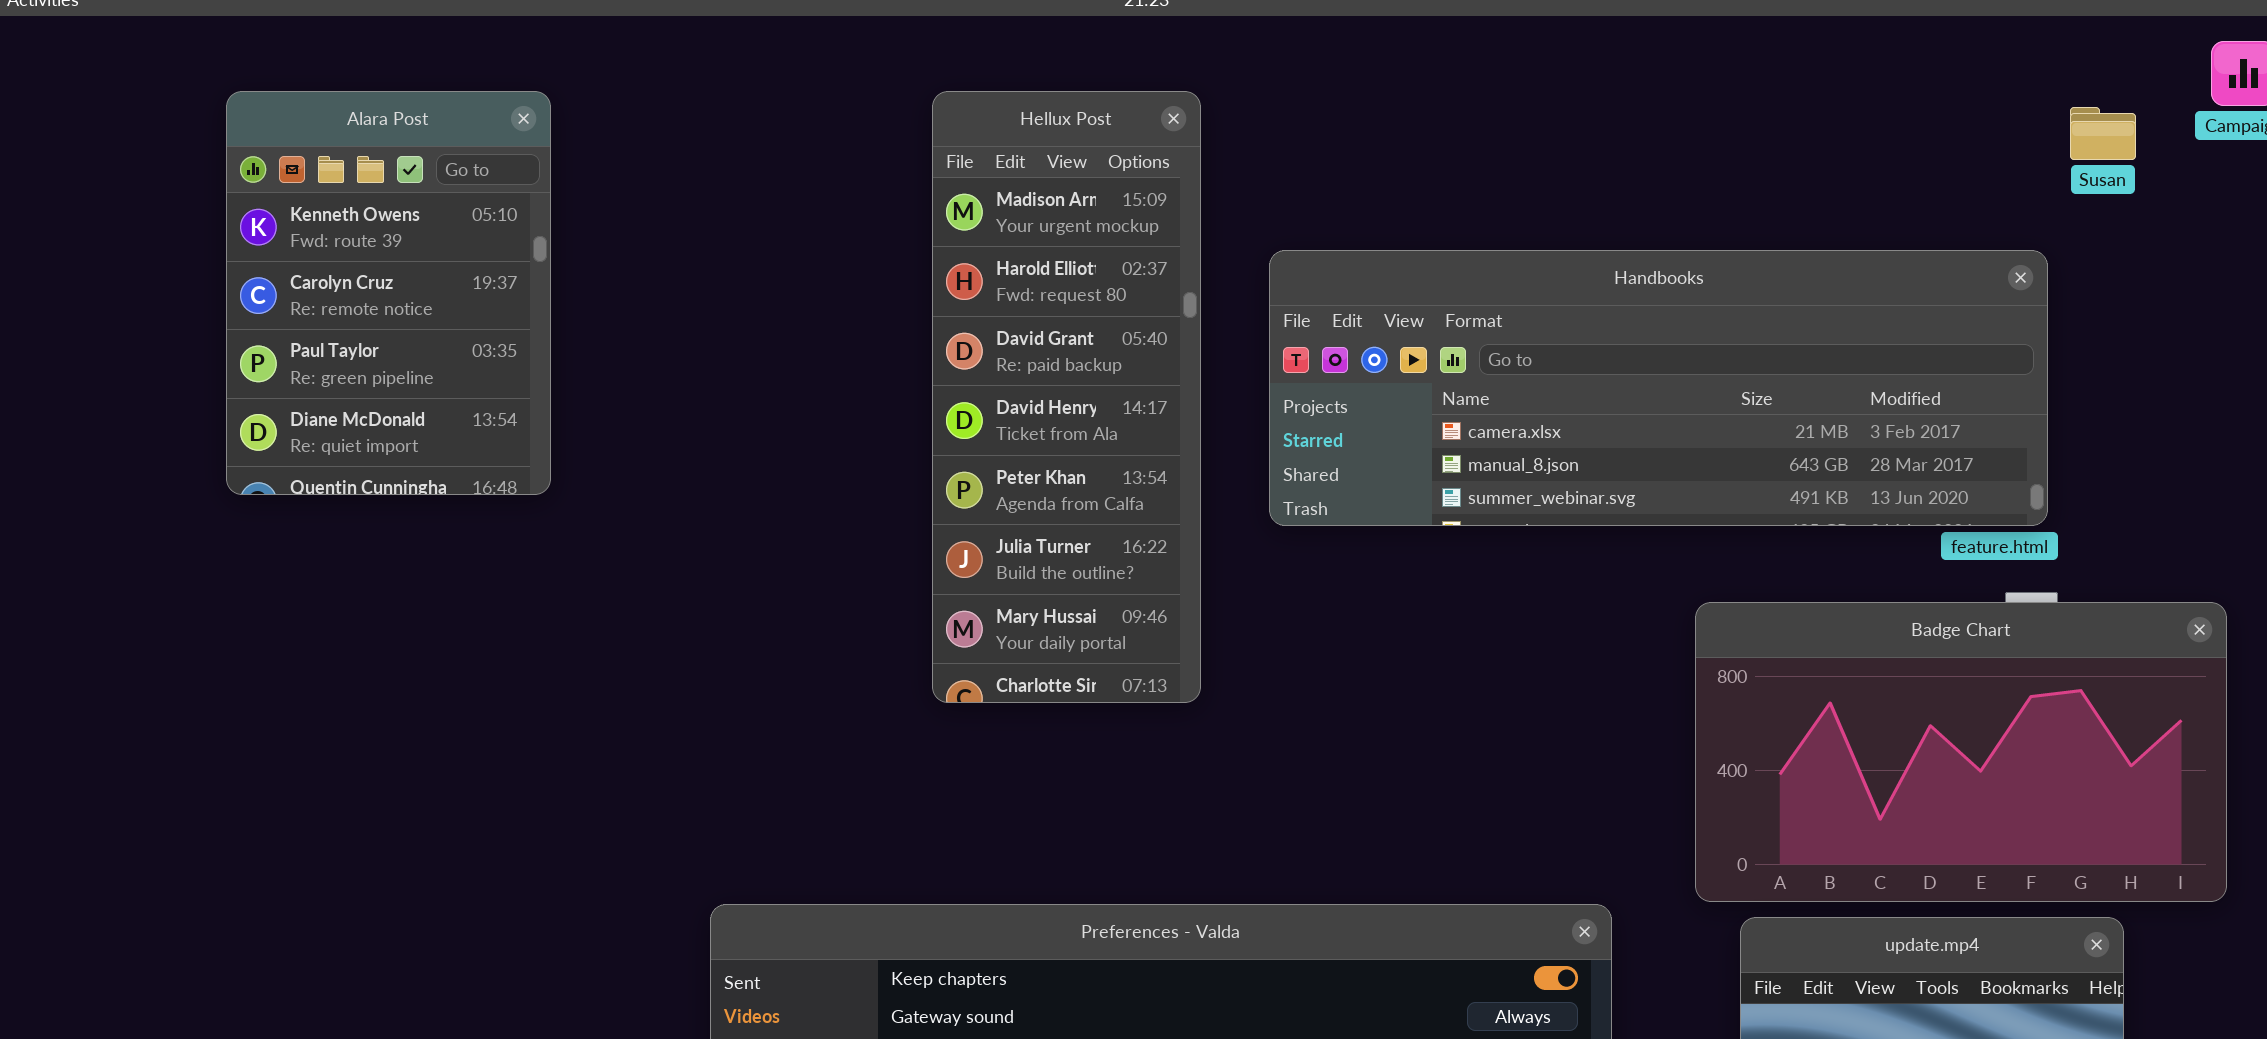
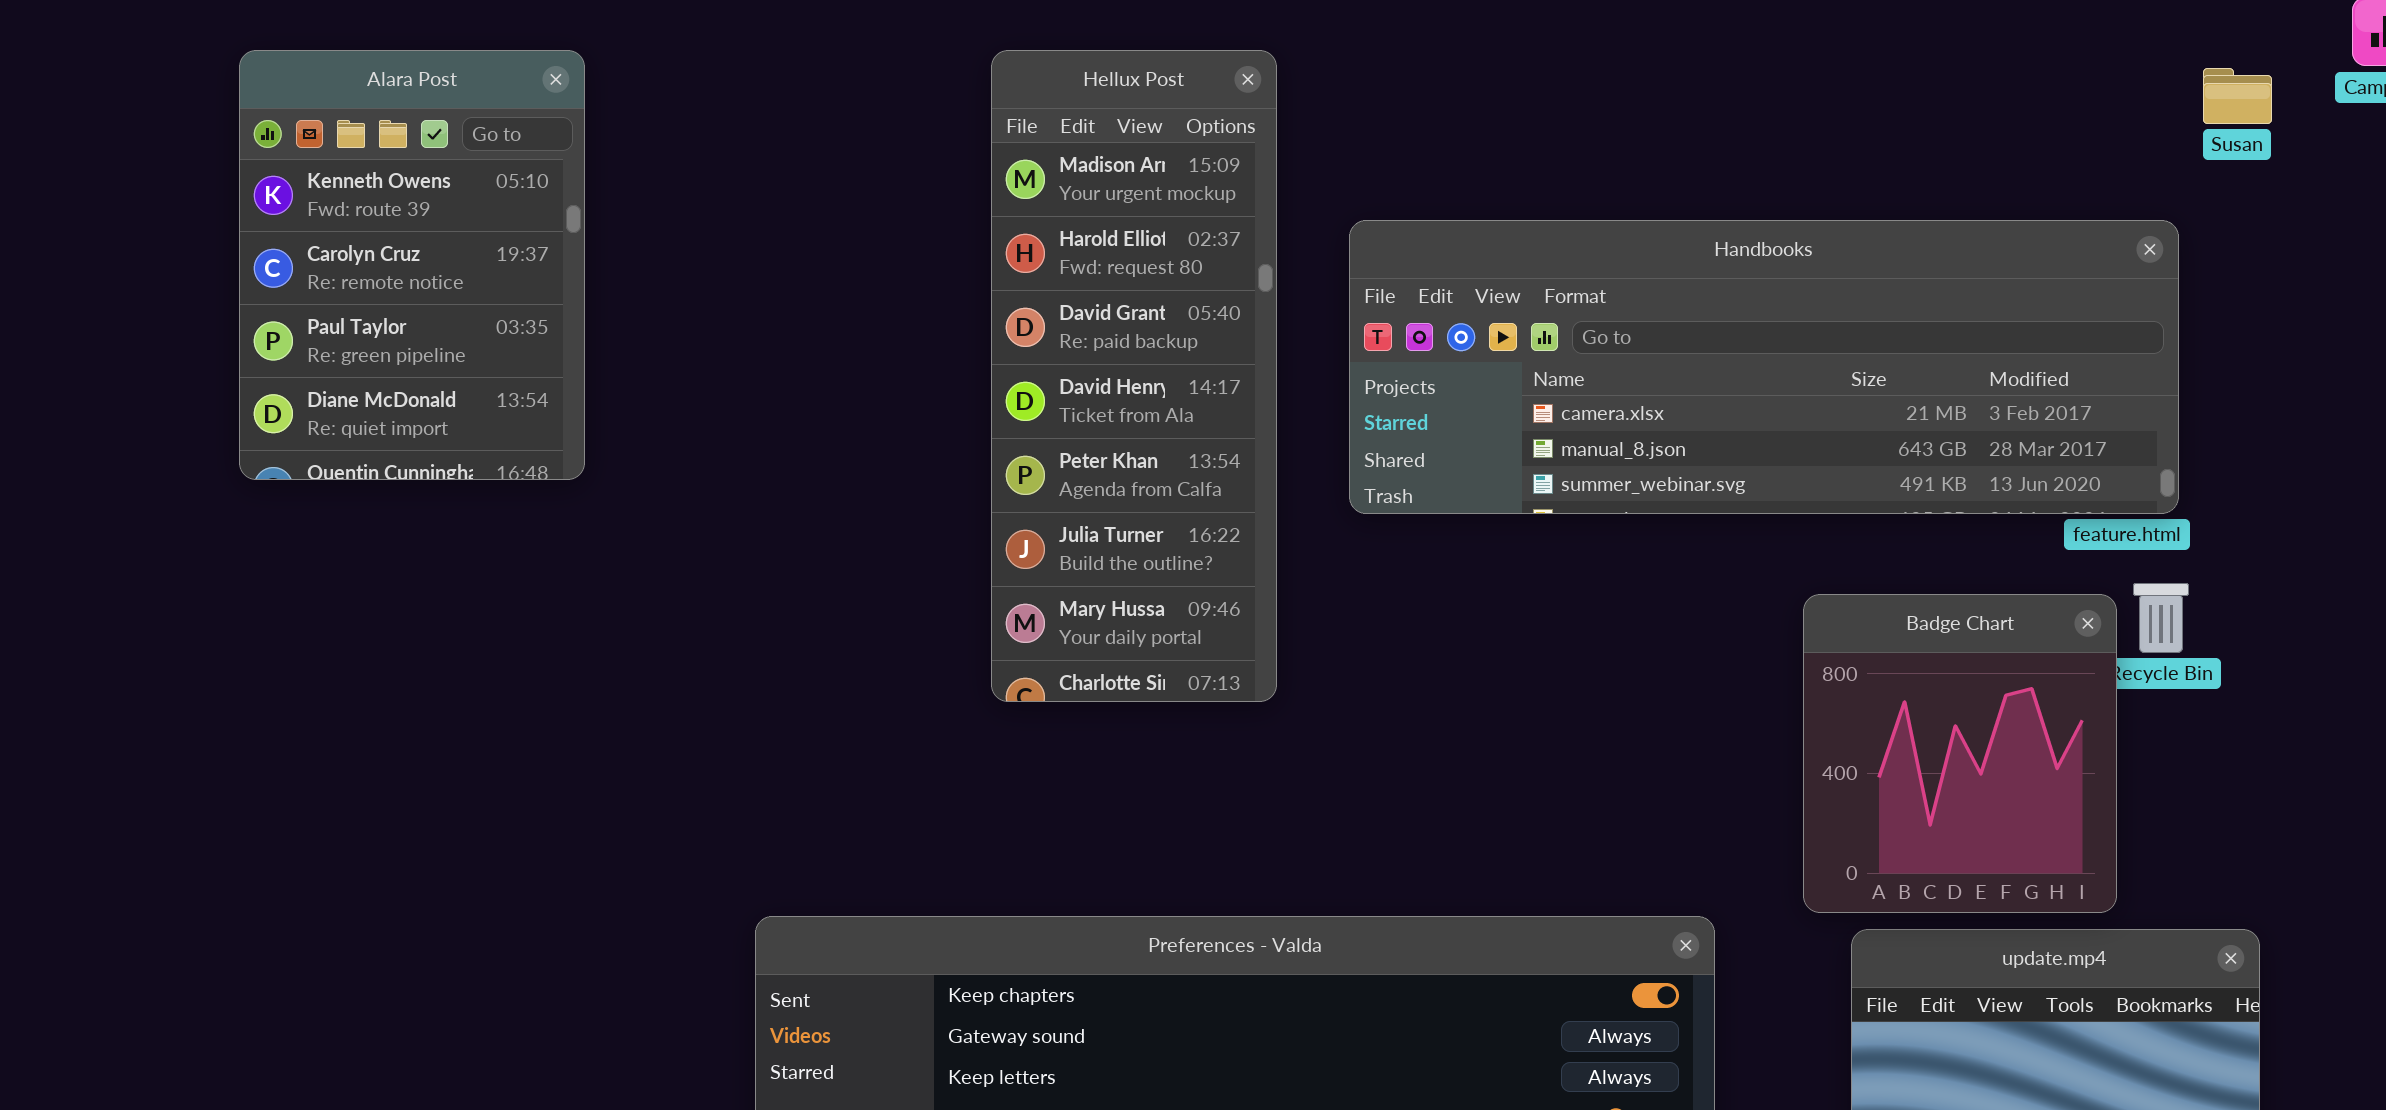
Badge Chart: [1695,602,2227,902] -> [1803,594,2117,913], resized

